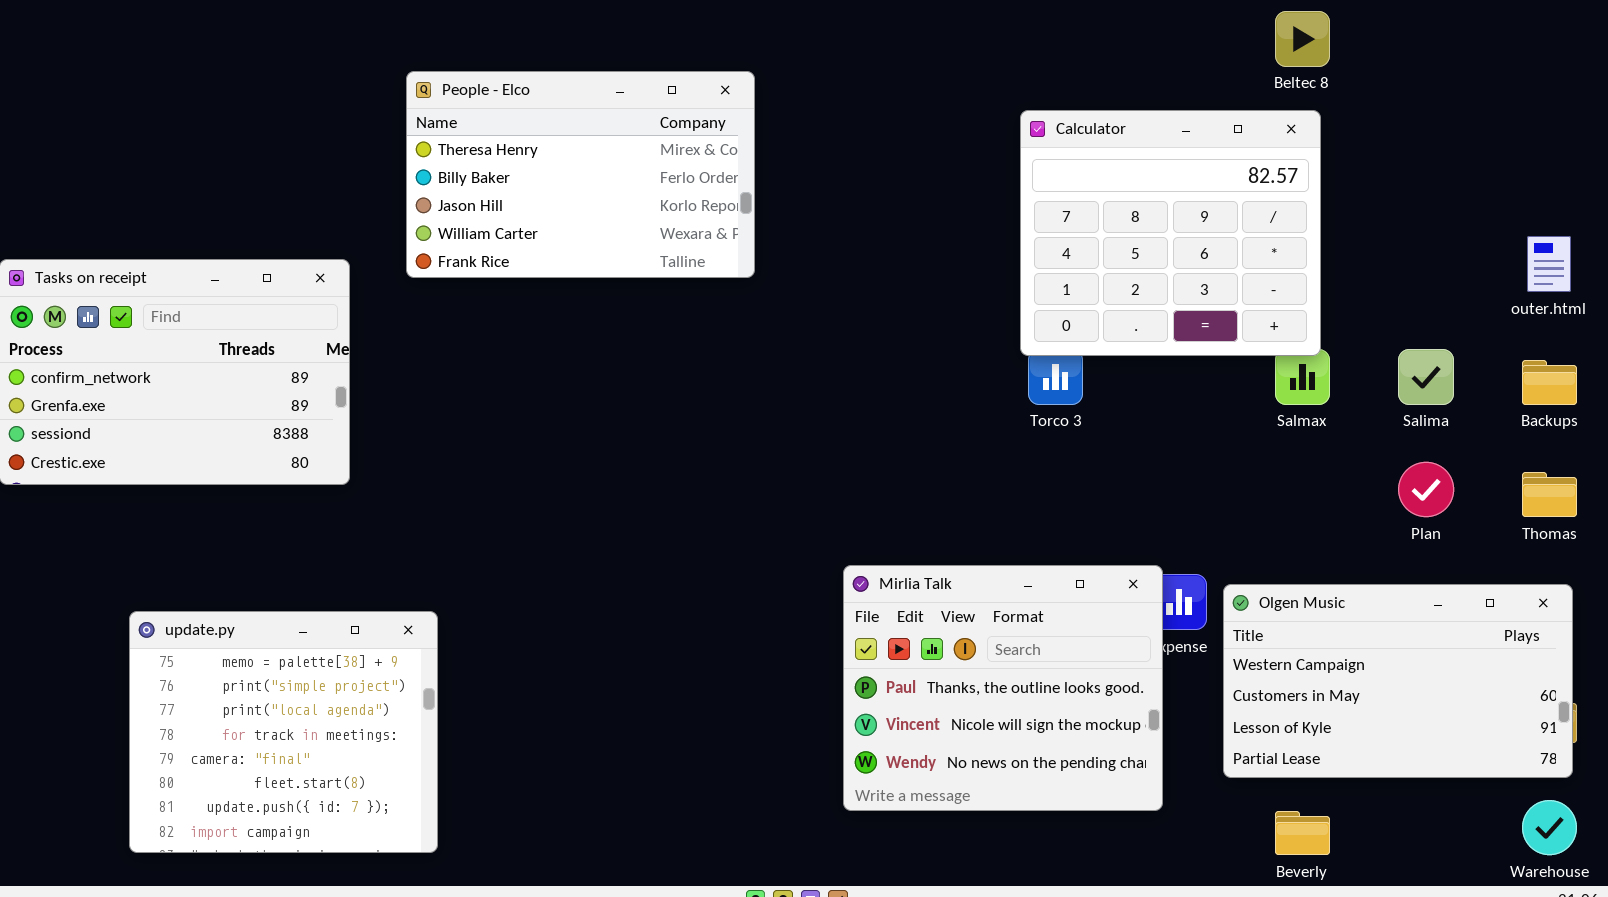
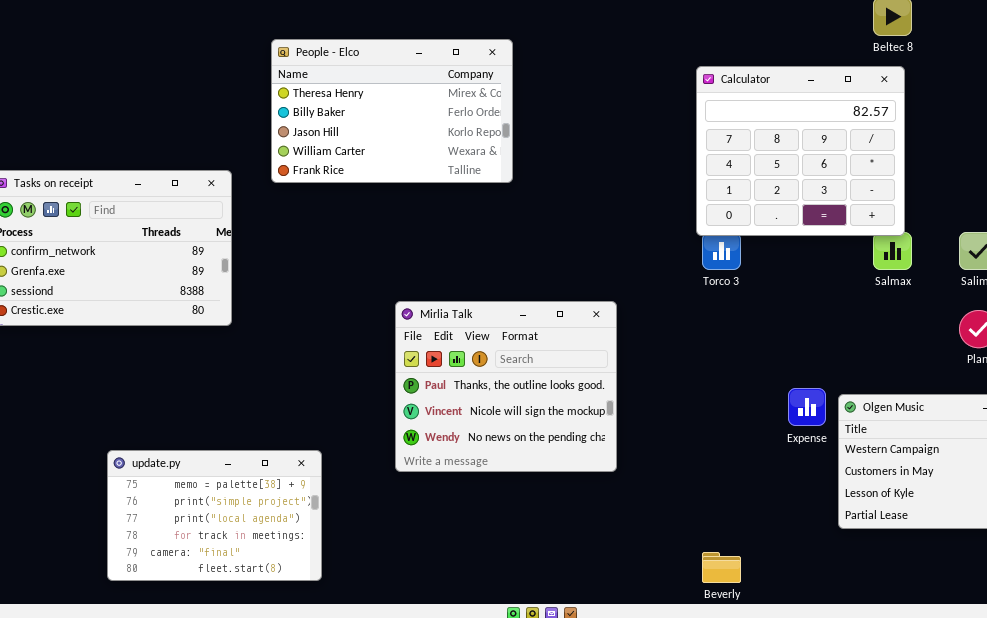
Mirlia Talk: [843,565,1163,811] -> [395,301,617,472], moved
update.py: [129,611,438,853] -> [107,450,322,581], moved, resized
Beverly: [1275,811,1330,855] -> [702,552,741,583], moved

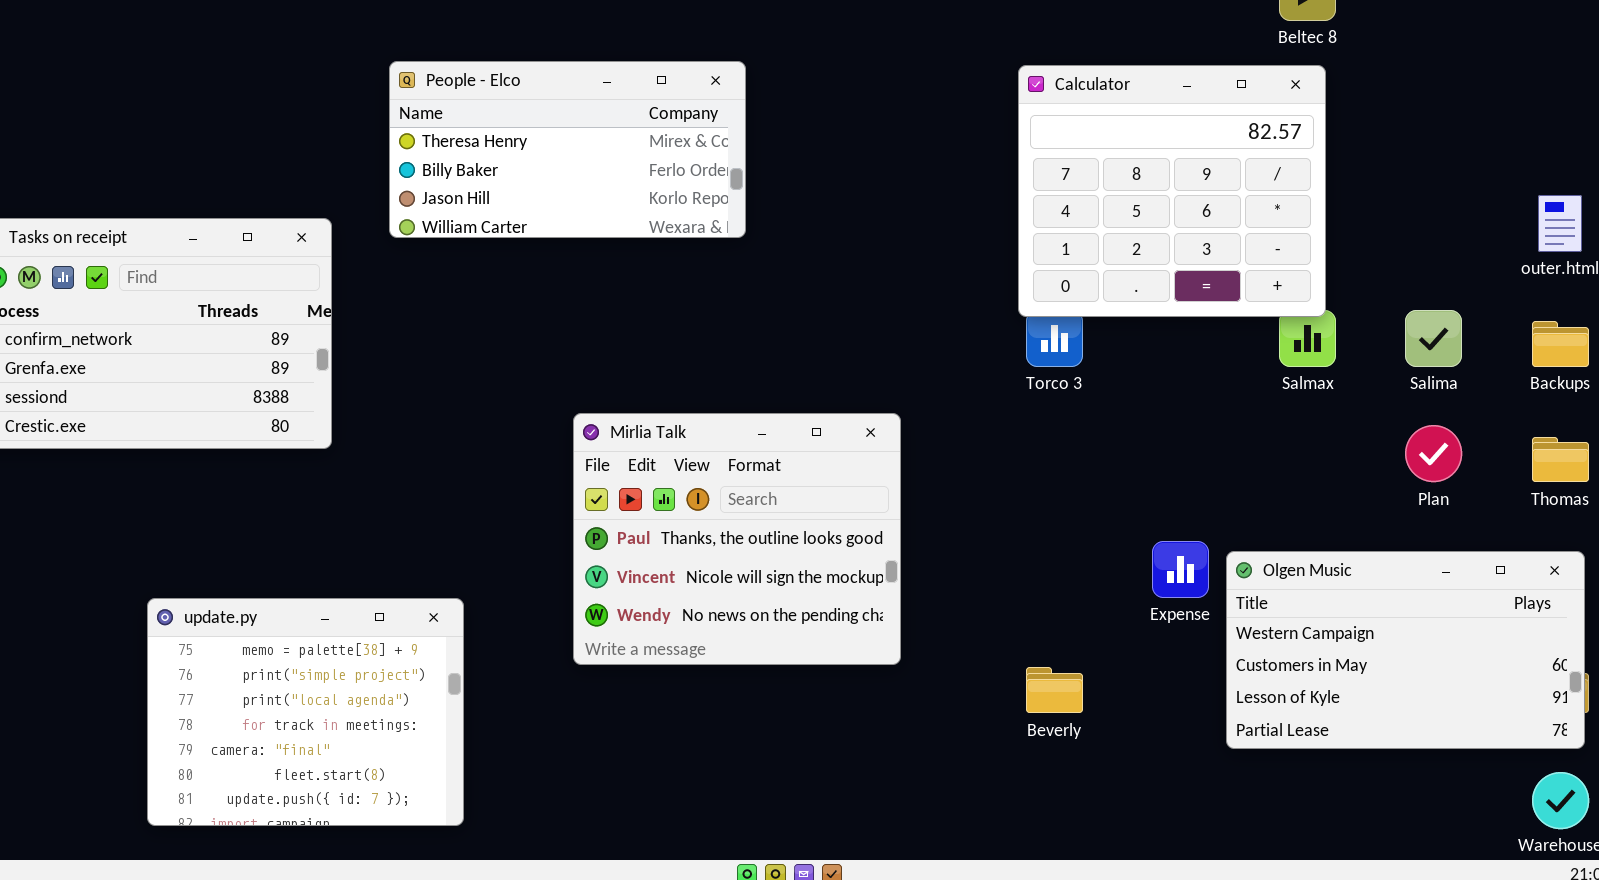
People - Elco: [271,39,513,183] -> [389,61,746,238], resized
update.py: [107,450,322,581] -> [147,598,464,826], resized
Beverly: [702,552,741,583] -> [1026,667,1083,713], moved

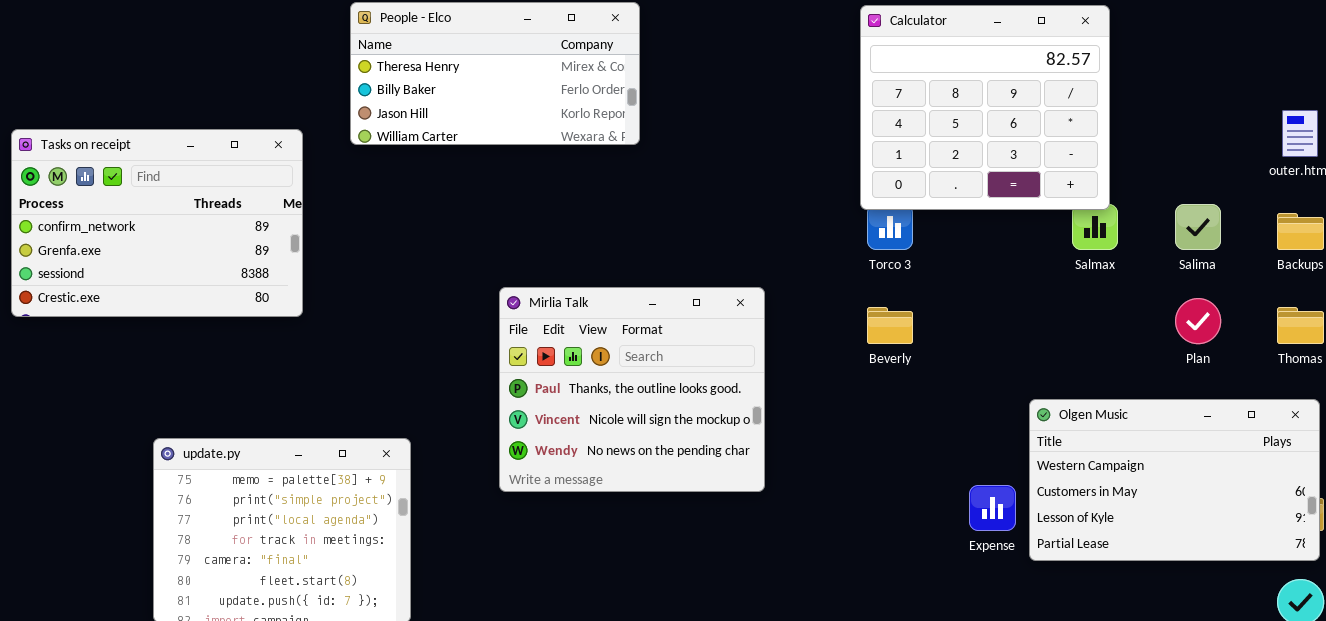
Expense: [1152,541,1209,598] -> [969,485,1016,531], moved
Beverly: [1026,667,1083,713] -> [867,307,913,344], moved

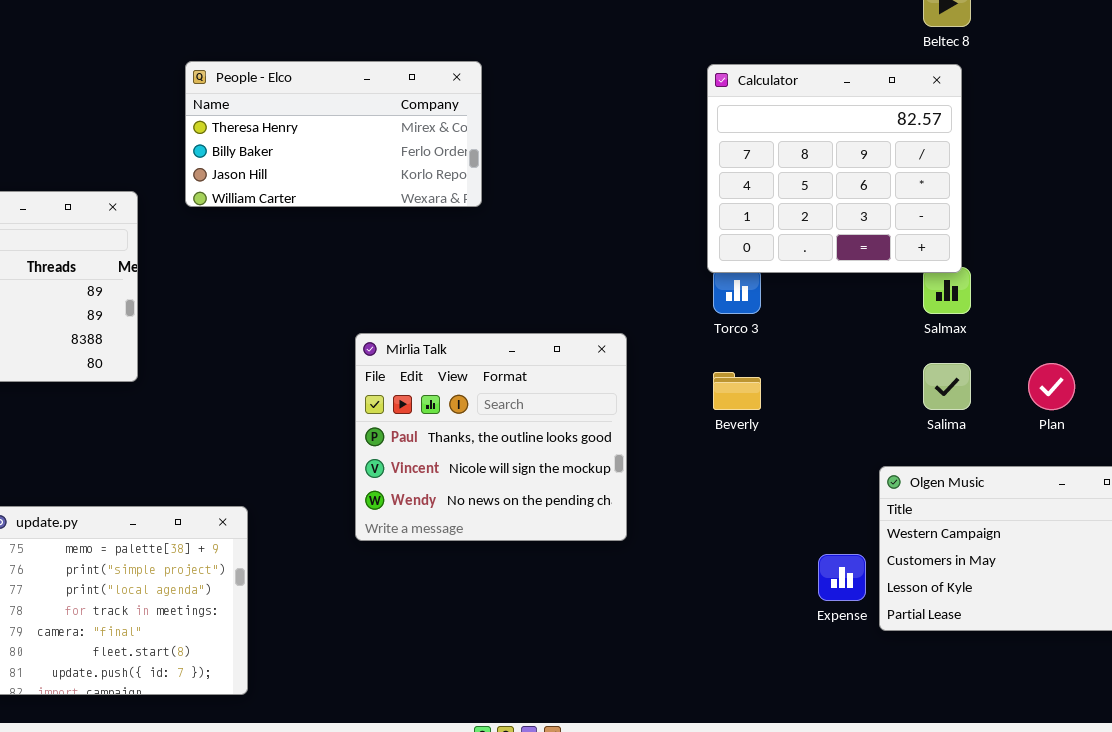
Salima: [1175,204,1221,250] -> [923,363,971,410], moved
Mirlia Talk: [499,287,765,492] -> [355,333,627,541], moved

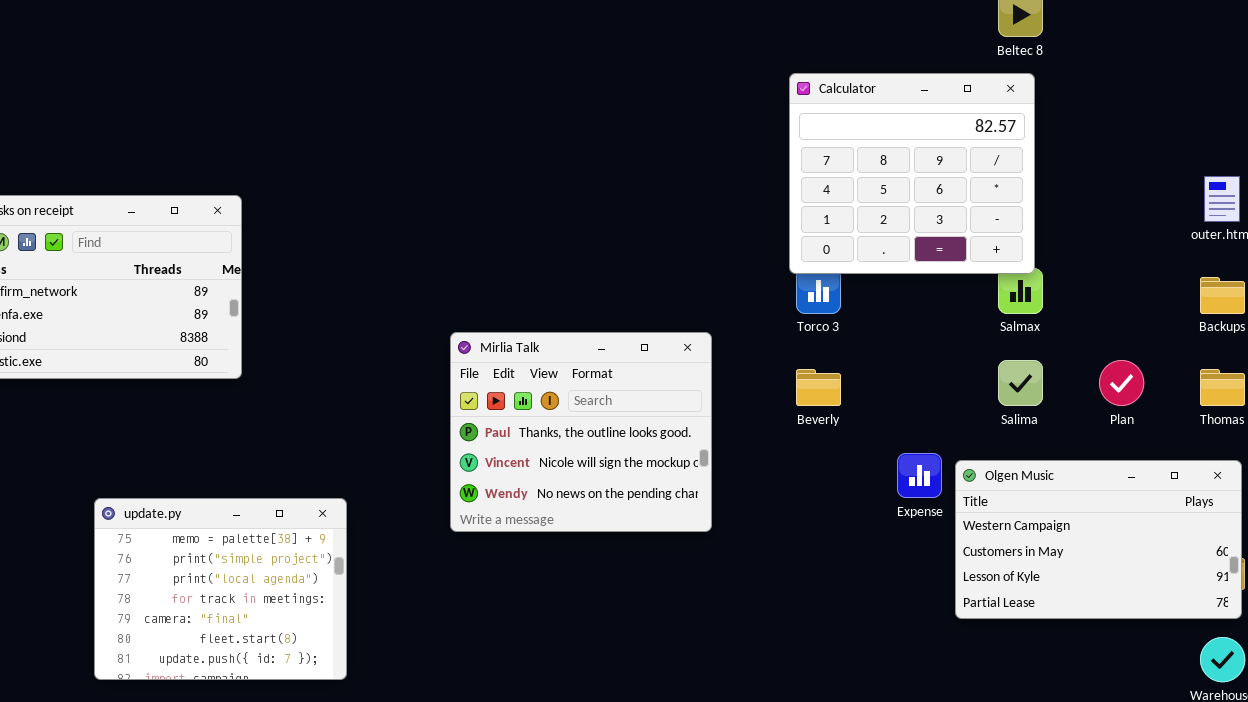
People - Elco: [185,61,482,207] -> none, closed
Expense: [818,554,866,601] -> [897,453,942,498], moved

